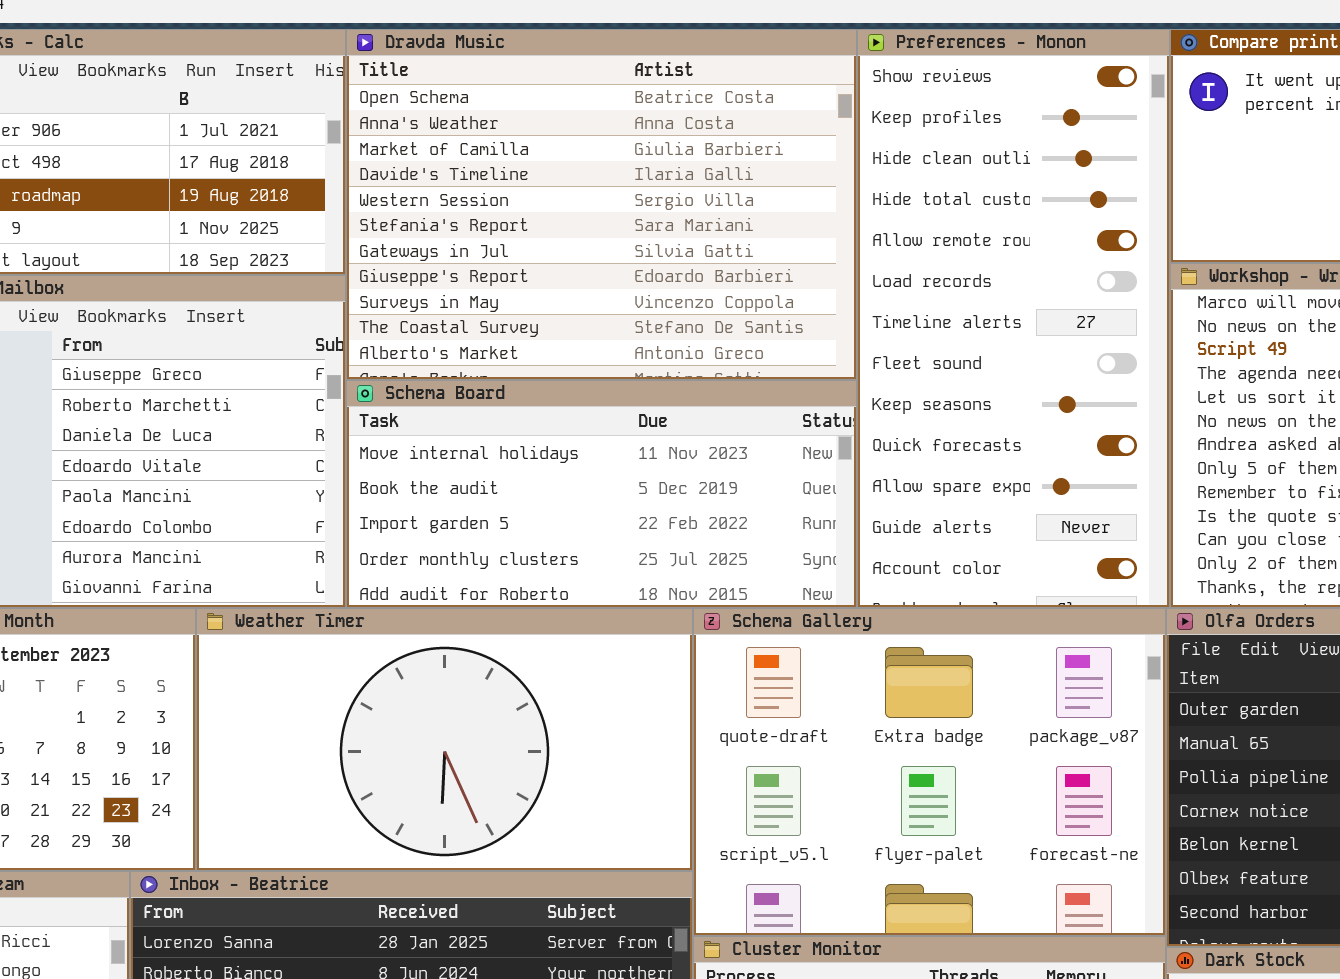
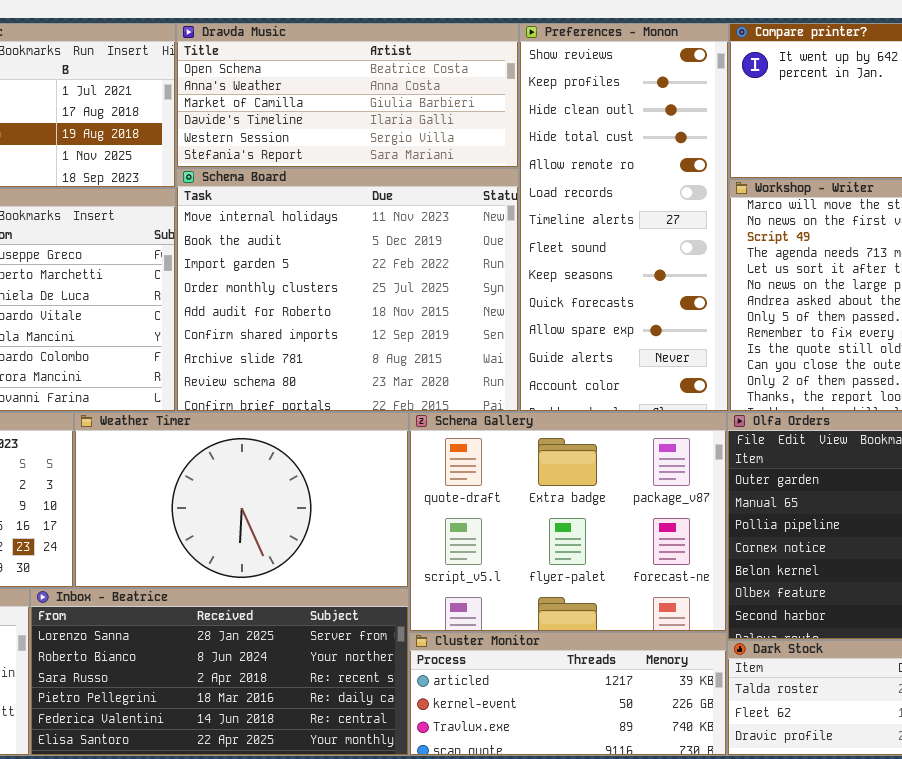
Dravda Music: [346,29,857,380] -> [176,23,519,168], resized
Schema Board: [346,380,857,608] -> [176,168,519,412], resized

